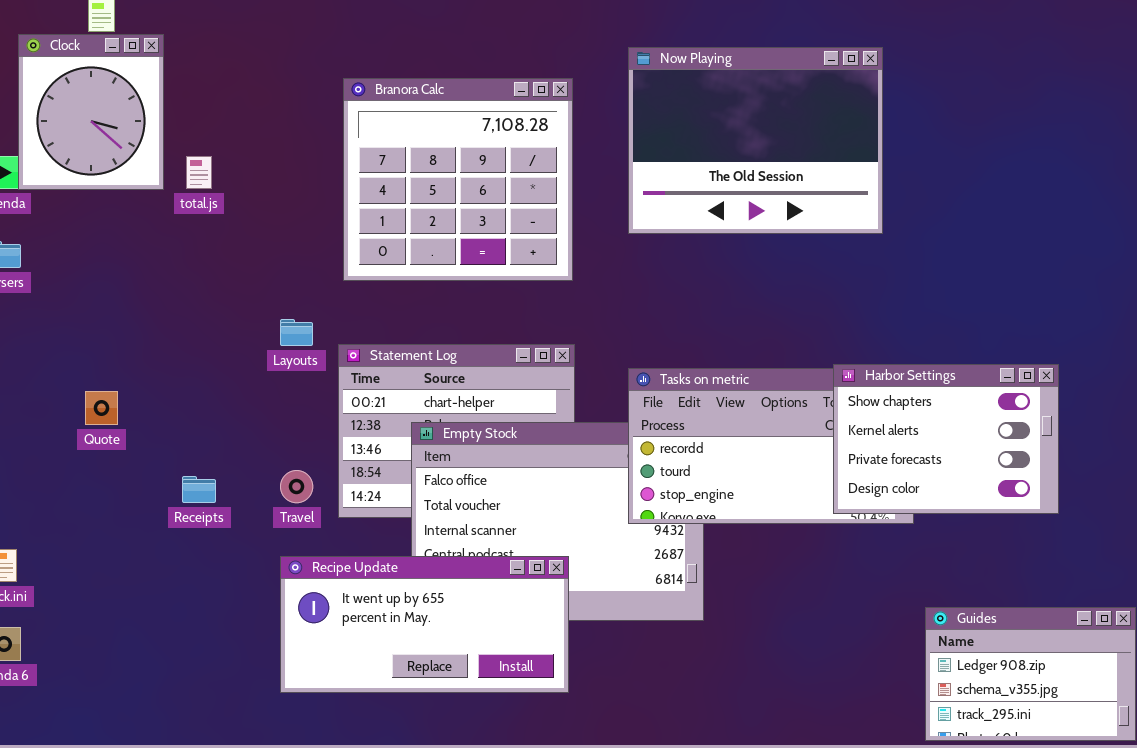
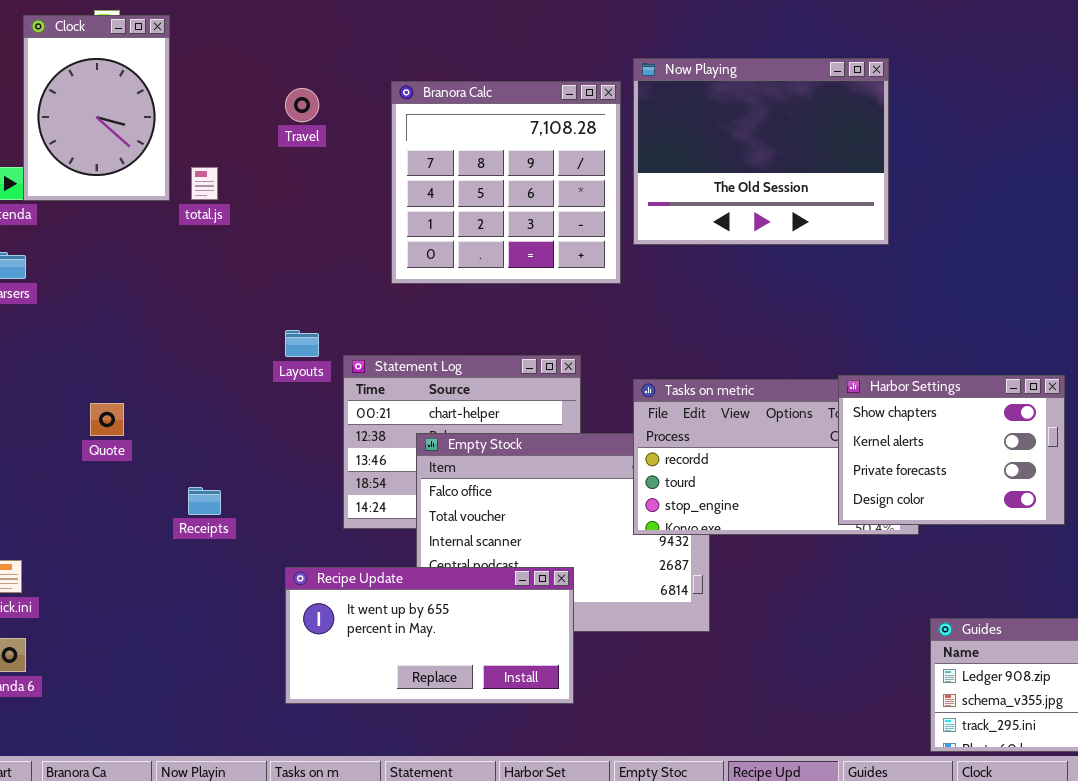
Clock: [18,34,164,190] -> [23,15,170,201], resized
Branora Calc: [343,78,573,281] -> [391,81,621,284], moved
Travel: [280,470,313,503] -> [285,88,319,122], moved

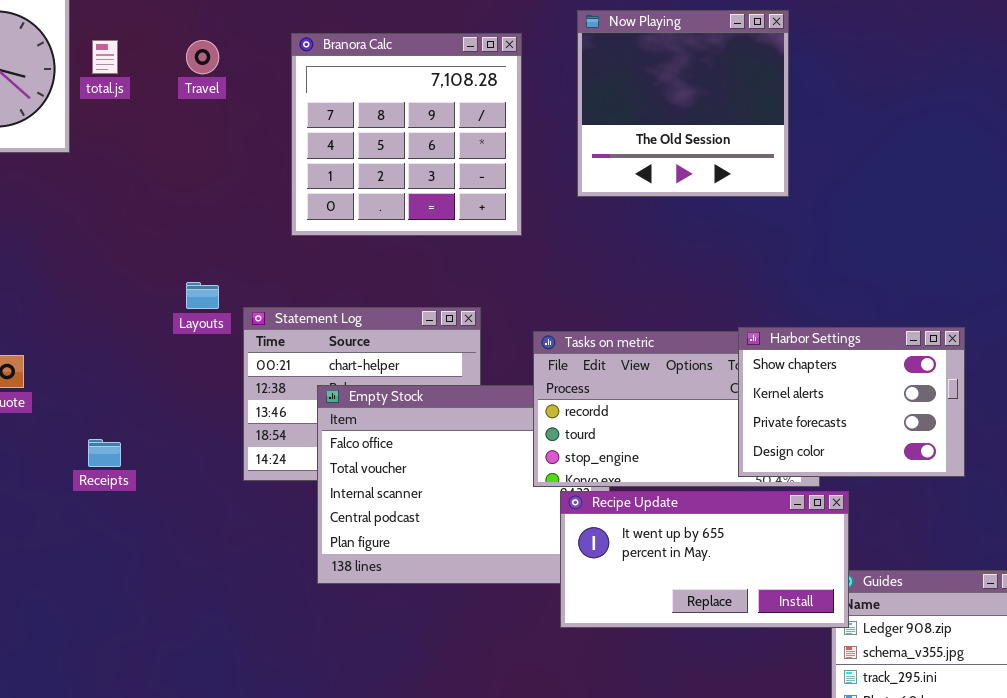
Now Playing: [633,58,889,245] -> [577,10,789,197], resized
total.js: [191,167,218,200] -> [92,40,118,74], moved
Recipe Update: [285,567,574,704] -> [560,491,849,628], moved

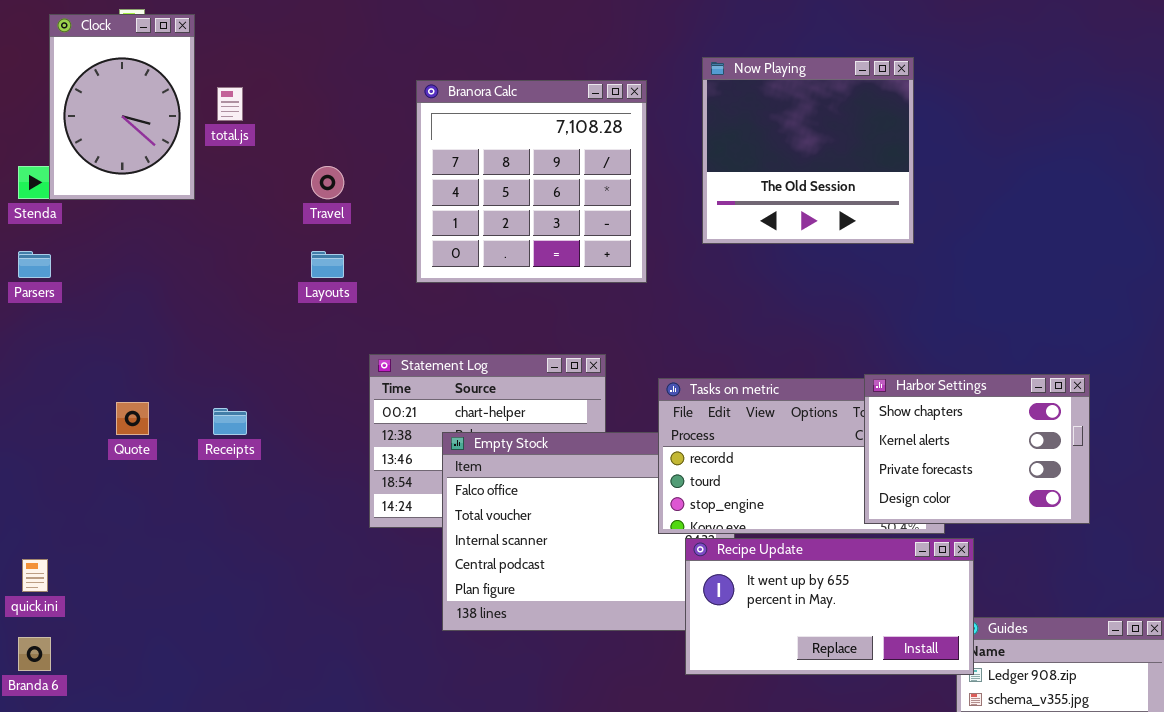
Travel: [186,40,219,74] -> [311,166,344,199], moved
Layouts: [186,282,219,309] -> [311,251,344,278], moved
Receipts: [88,439,121,467] -> [213,408,247,435], moved

